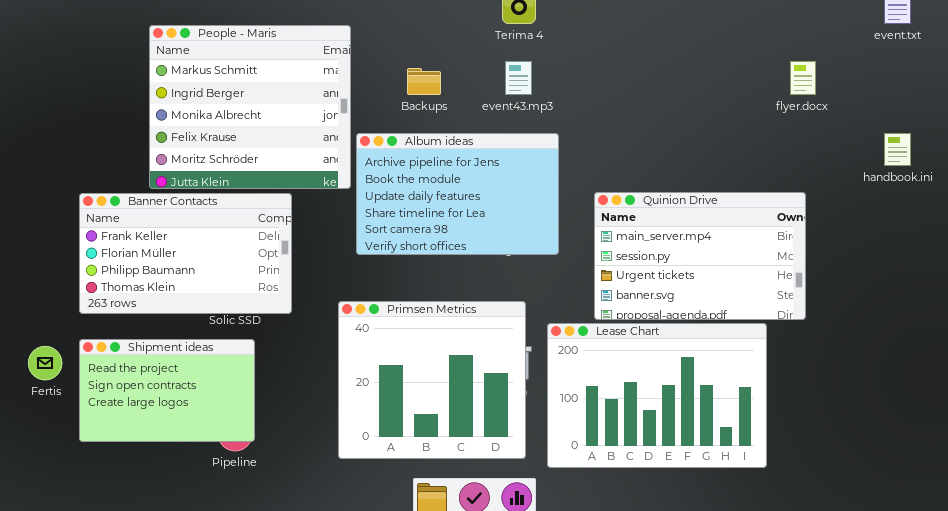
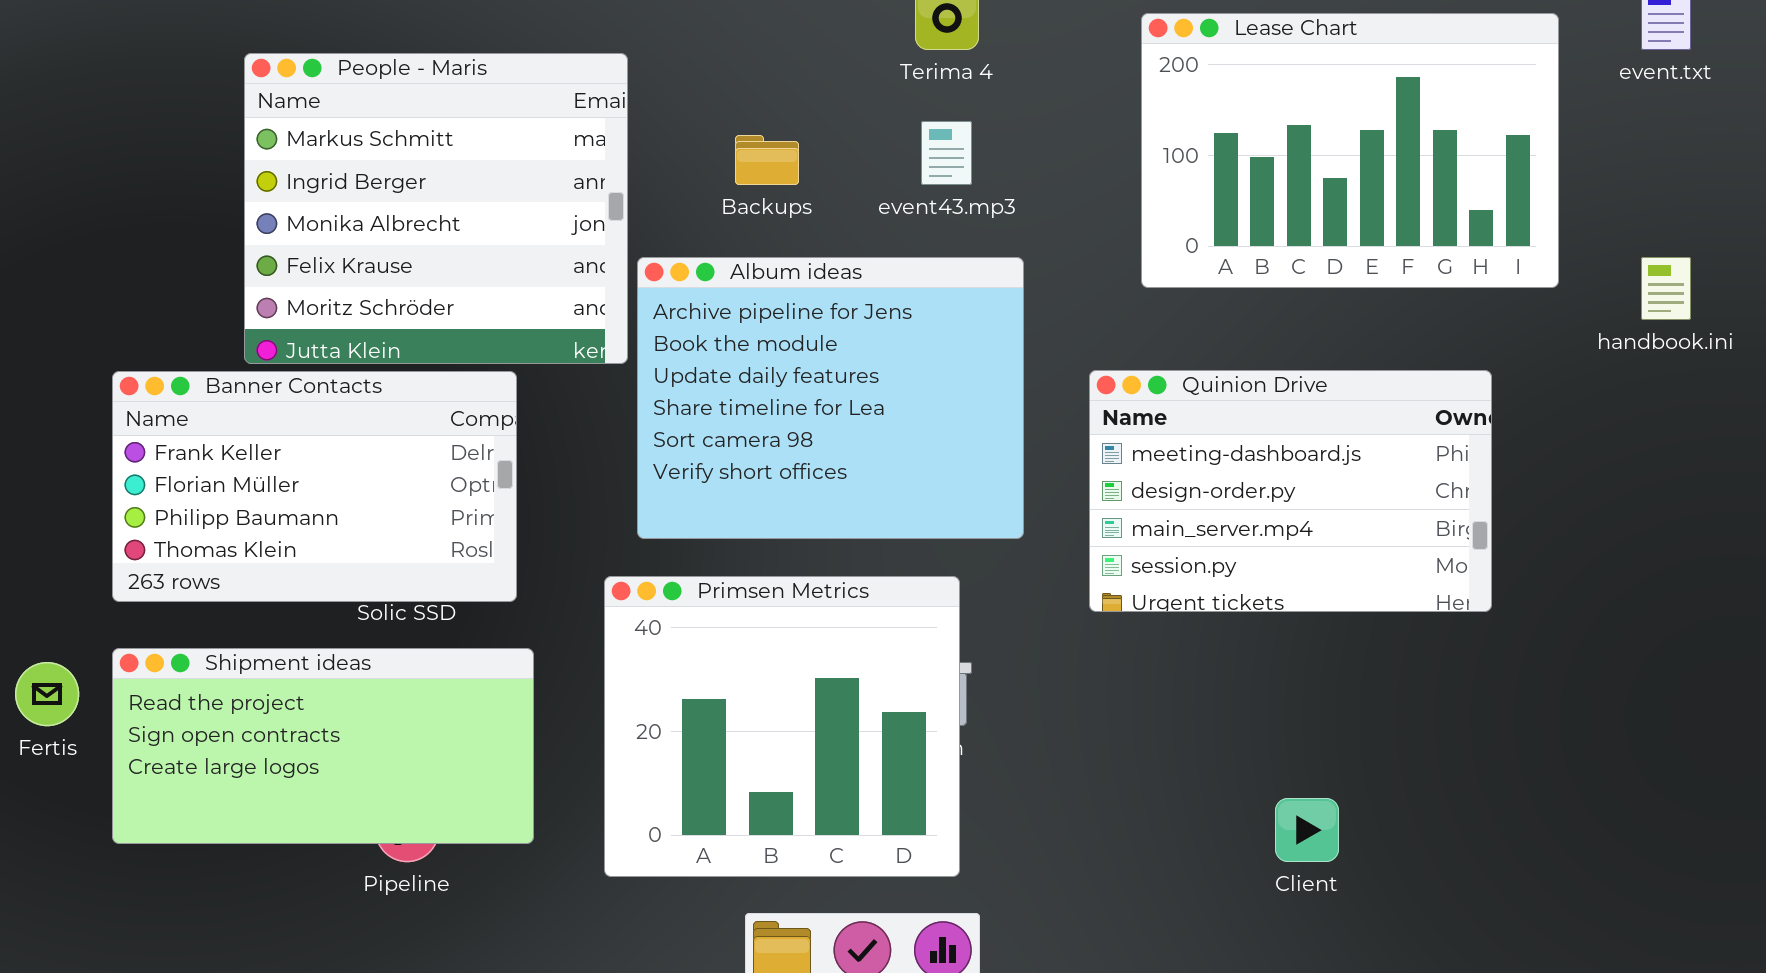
Album ideas: [356,133,559,255] -> [637,257,1024,539], resized
Quinion Drive: [594,192,806,320] -> [1089,370,1492,612], scrolled up 2 rows
Lease Chart: [547,323,767,468] -> [1141,13,1559,288], moved
Shipment ideas: [79,339,255,442] -> [112,648,534,844], resized

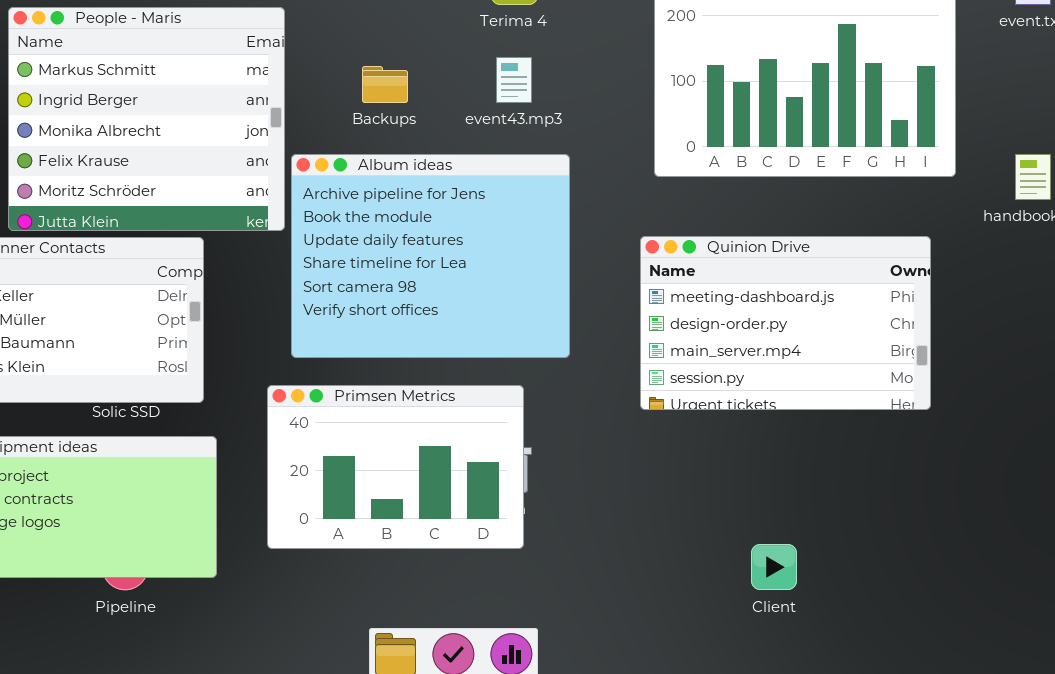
Quinion Drive: [1089,370,1492,612] -> [640,236,931,410], moved
Primsen Metrics: [604,576,960,877] -> [267,385,524,549], resized

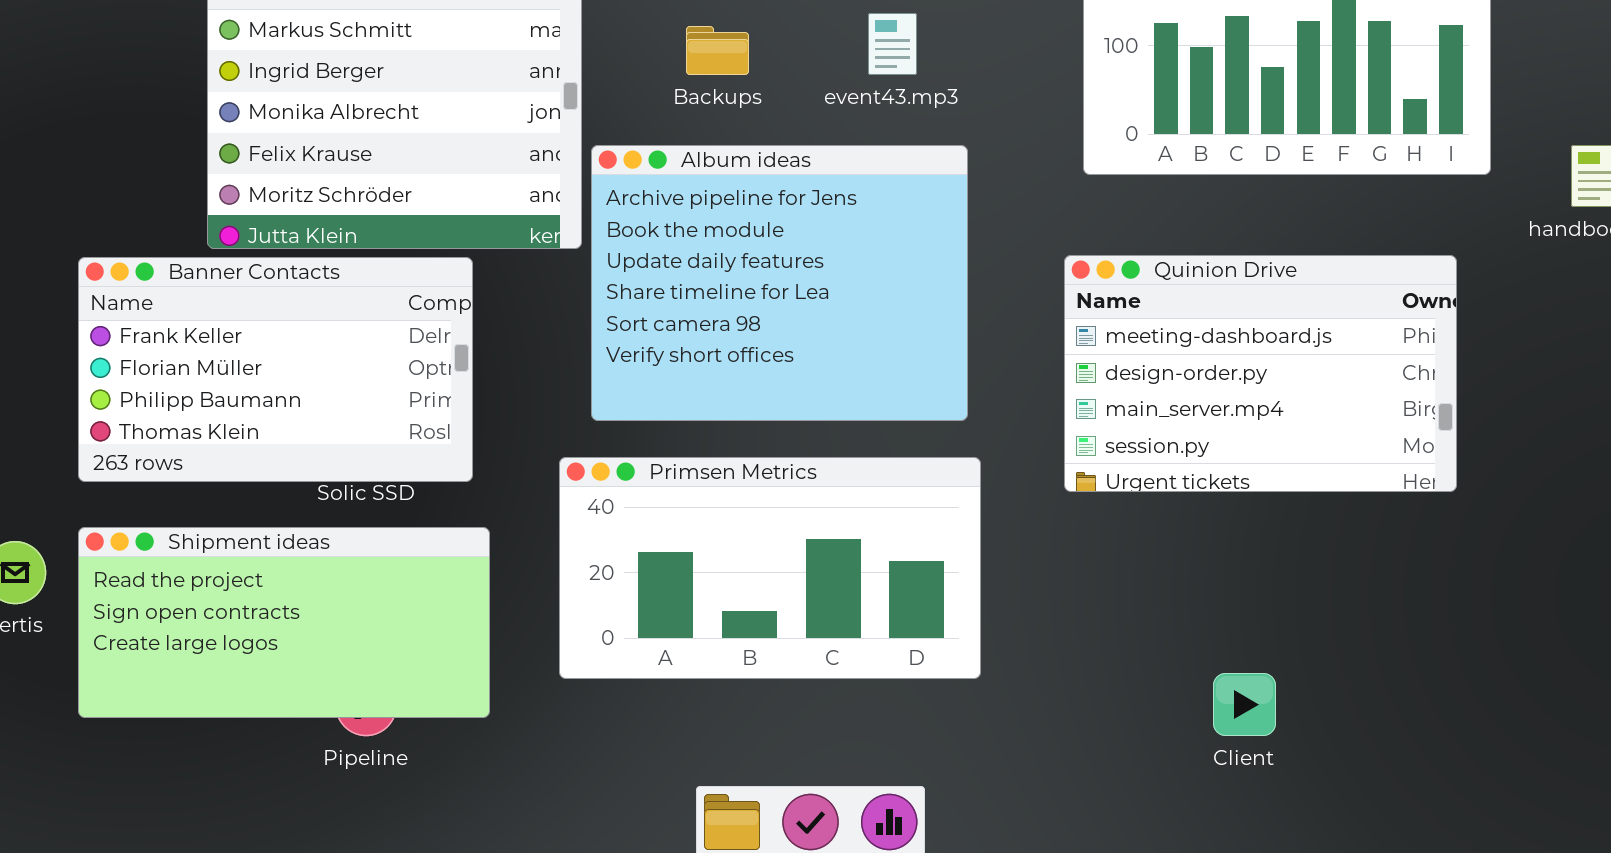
Primsen Metrics: [267,385,524,549] -> [559,457,981,679], resized

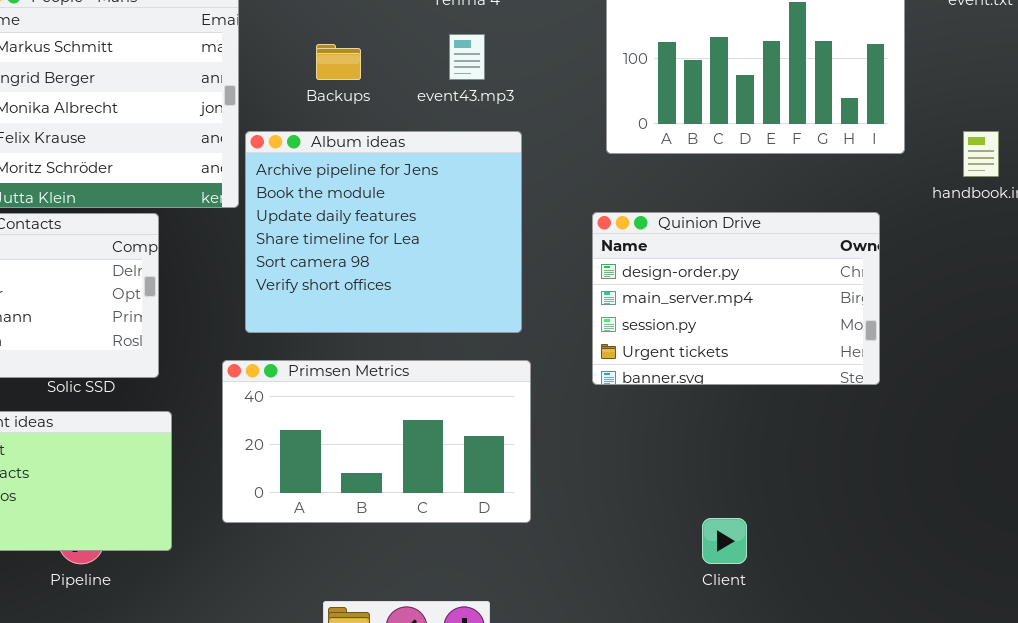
Quinion Drive: [1064,255,1457,492] -> [592,212,880,385], scrolled down 1 row

